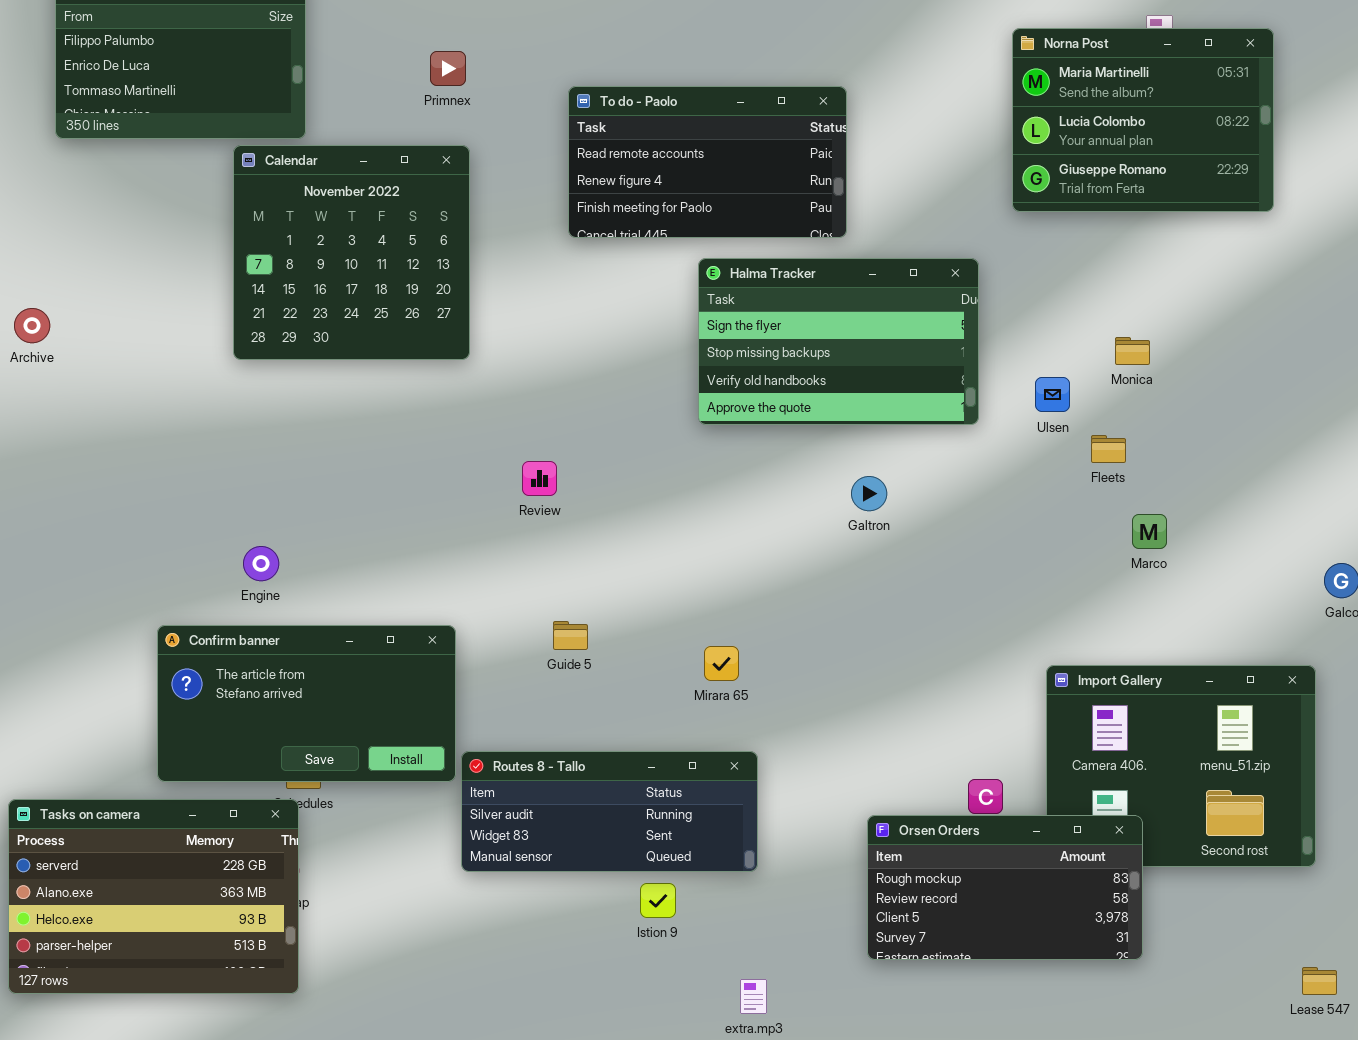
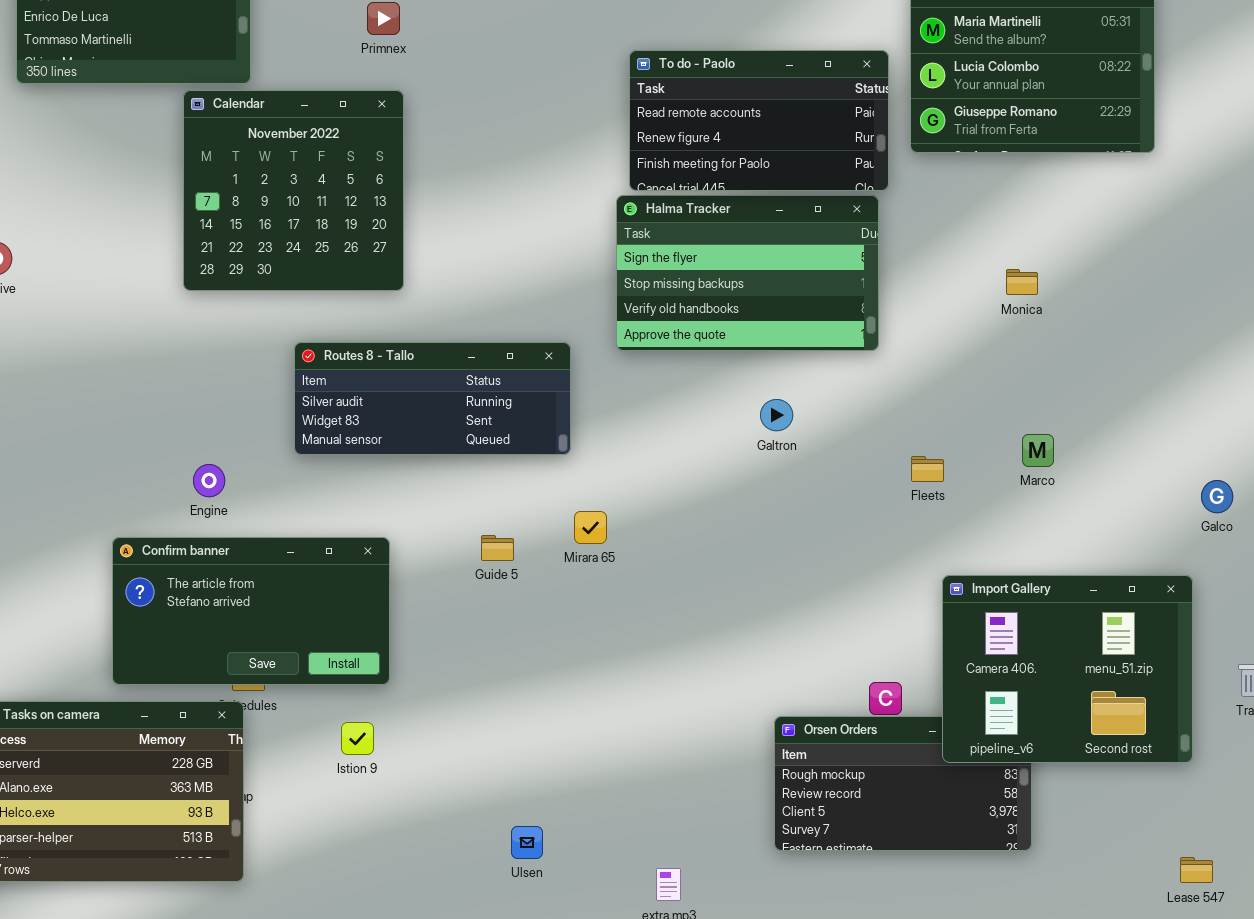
To do - Paolo: [568,86,847,238] -> [629,50,889,191], moved
Ulsen: [1035,377,1070,412] -> [511,826,543,859], moved
Fleets: [1091,435,1126,463] -> [911,456,944,482], moved
Mirara 65: [704,646,739,681] -> [574,511,607,544], moved
Import Gallery: [1046,665,1316,867] -> [942,575,1193,763], raised
Routes 8 - Tallo: [461,751,758,872] -> [294,342,571,455], moved
Istion 9: [640,883,676,918] -> [341,722,374,755], moved

